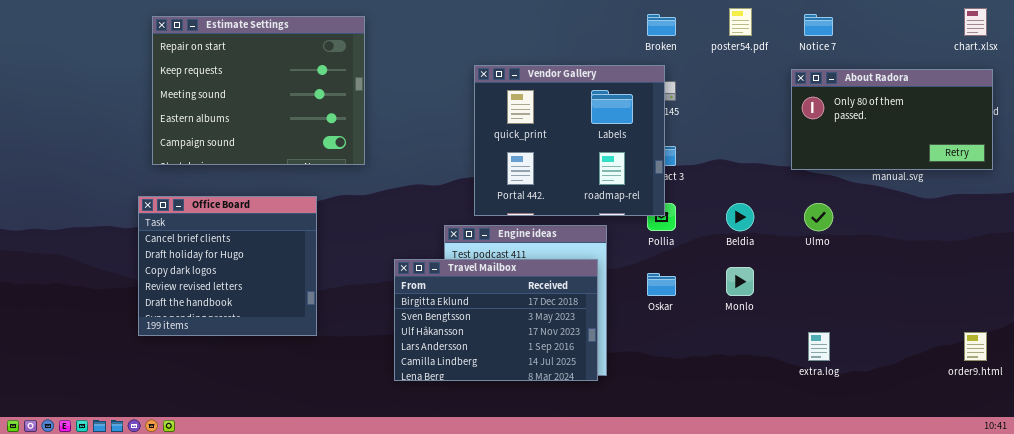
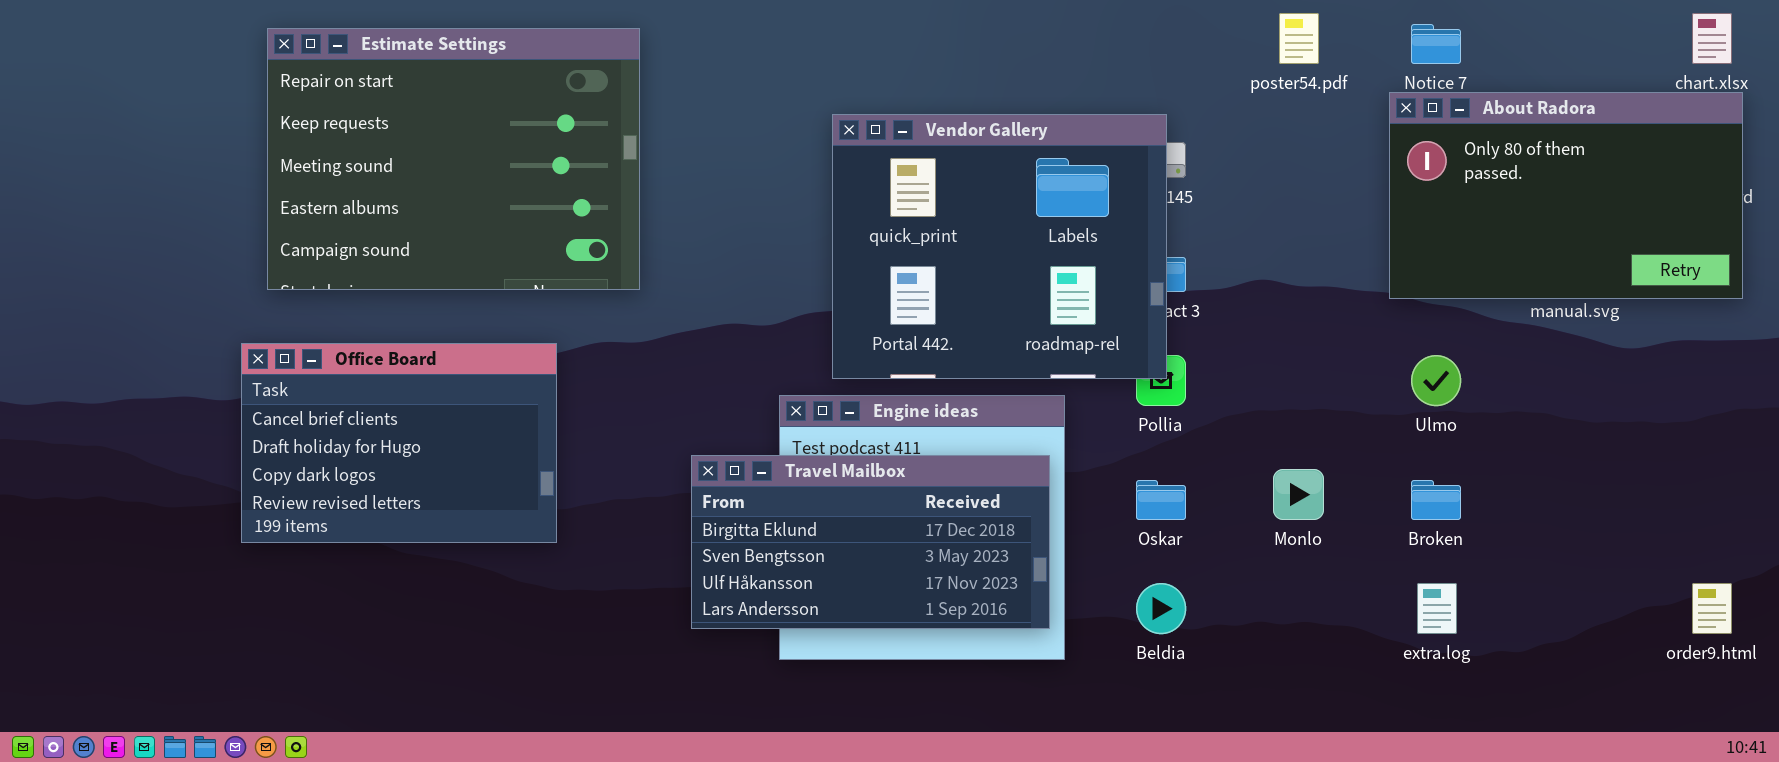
Broken: [647,14,676,36] -> [1411,480,1461,520], moved
About Radora: [791,69,993,170] -> [1389,92,1743,299], resized
Office Board: [138,196,317,336] -> [241,343,557,543], resized
Beldia: [726,203,754,231] -> [1136,583,1186,634], moved
Travel Mailbox: [394,259,598,381] -> [691,455,1050,629], resized

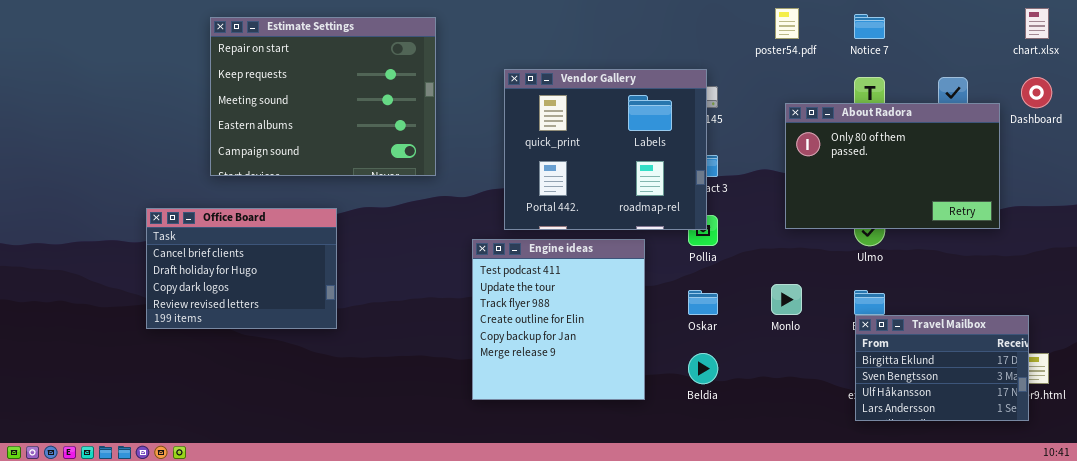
Estimate Settings: [267,28,640,290] -> [210,17,436,176], moved
About Radora: [1389,92,1743,299] -> [785,103,1000,229], moved
Travel Mailbox: [691,455,1050,629] -> [855,315,1029,421], moved, resized

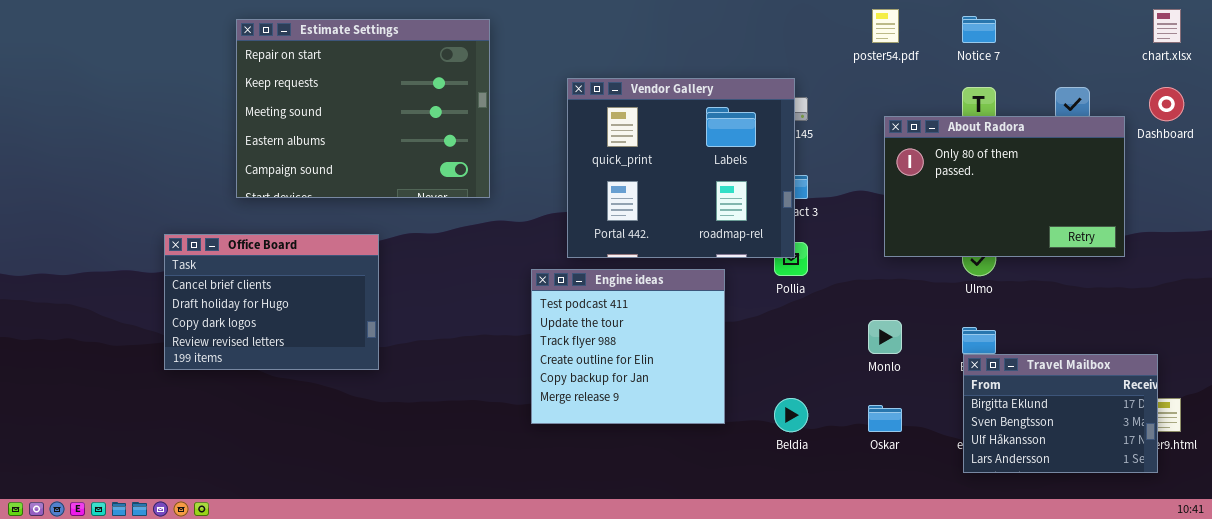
Engine ideas: [472,239,645,400] -> [531,269,725,424], resized
Oskar: [688,290,718,315] -> [868,405,902,432], moved

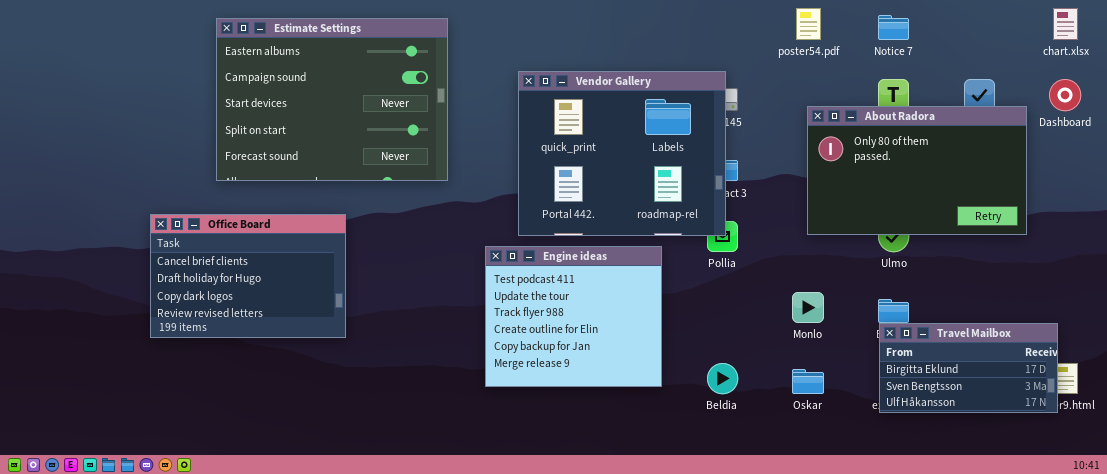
Estimate Settings: [236,19,490,198] -> [216,18,448,181], scrolled down 3 rows
Travel Mailbox: [963,354,1158,473] -> [879,323,1058,413], resized

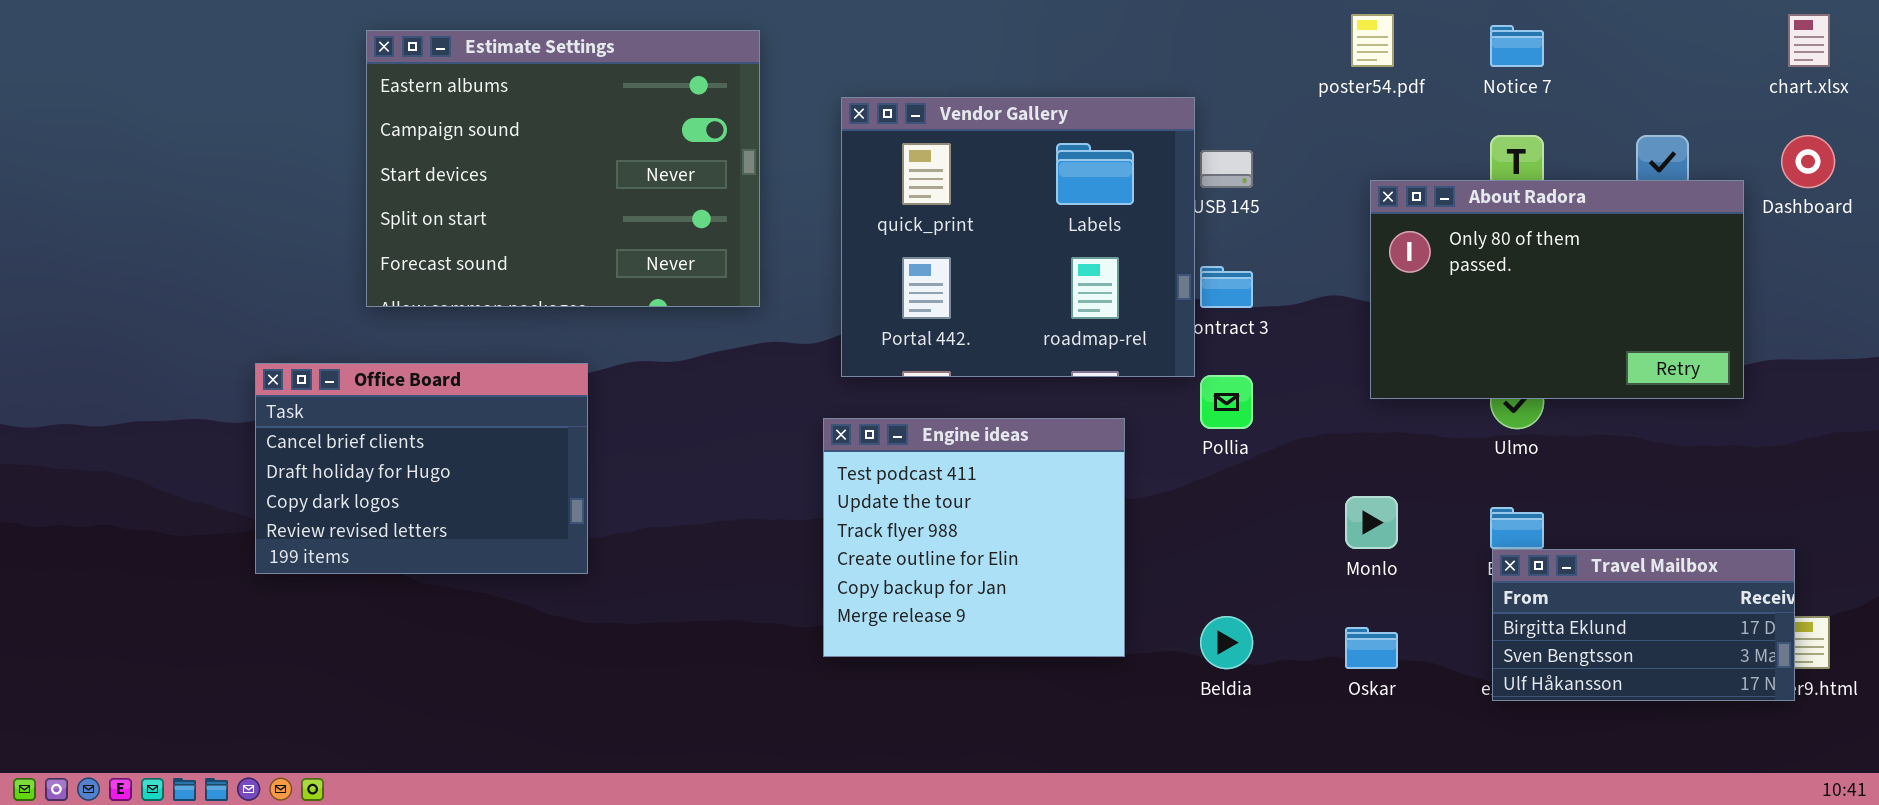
Vendor Gallery: [518,71,726,236] -> [841,97,1195,377], moved

